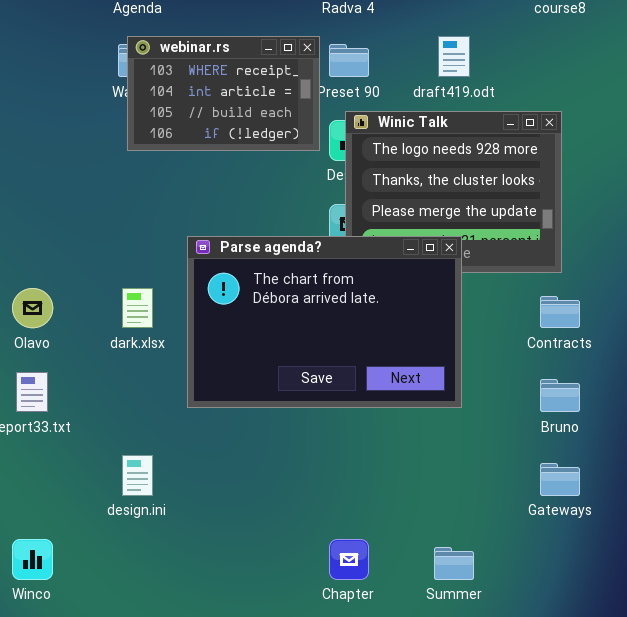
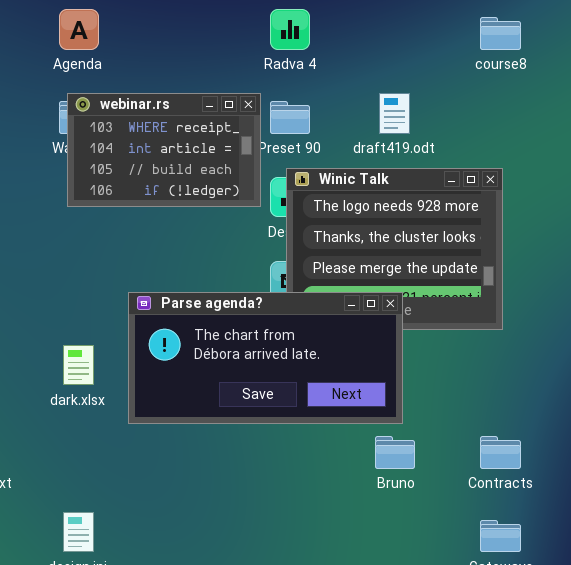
Parse agenda?: [187,236,462,408] -> [128,292,403,424], resized
Contracts: [540,296,580,328] -> [480,436,521,469], moved
Bruno: [540,379,580,412] -> [375,436,415,469], moved

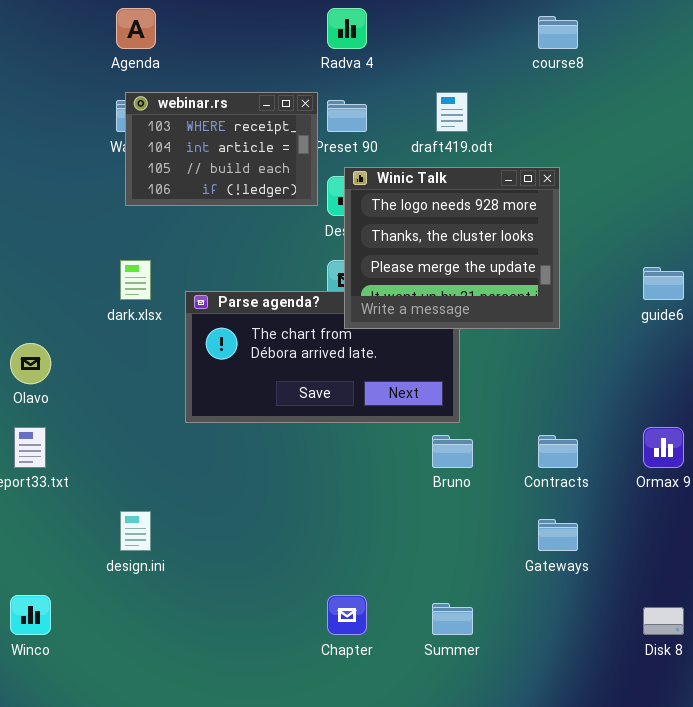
Winic Talk: [286,168,503,330] -> [344,167,560,329], raised
dark.xlsx: [63,345,94,385] -> [120,260,151,300], moved

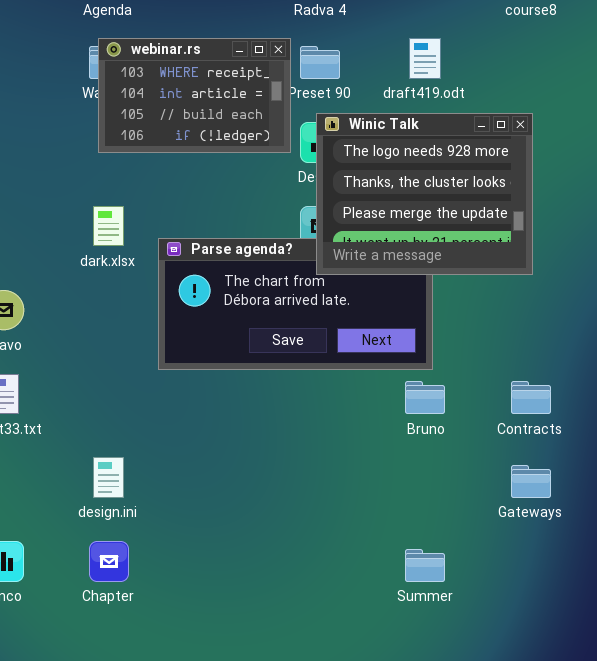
Chapter: [327,595,367,635] -> [89,541,129,582], moved

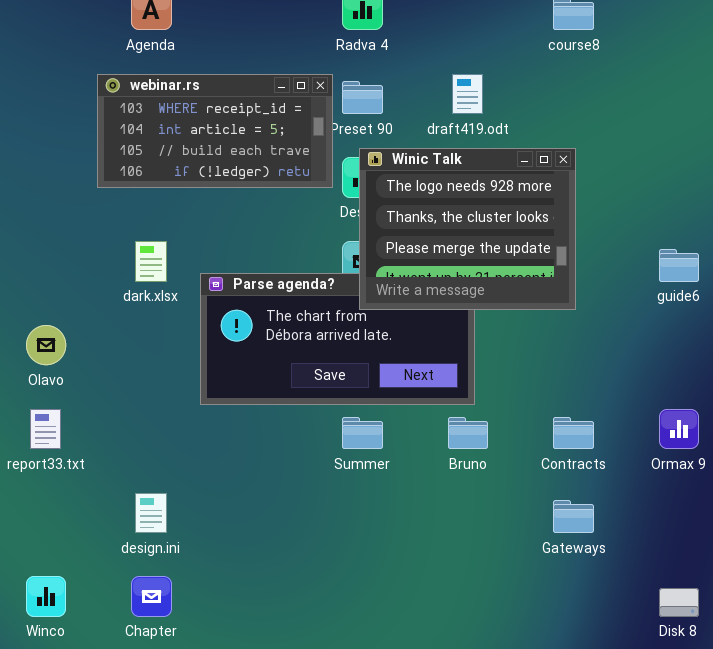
webinar.rs: [98,38,291,153] -> [97,74,333,188], resized
Summer: [405,549,445,582] -> [342,417,383,449], moved

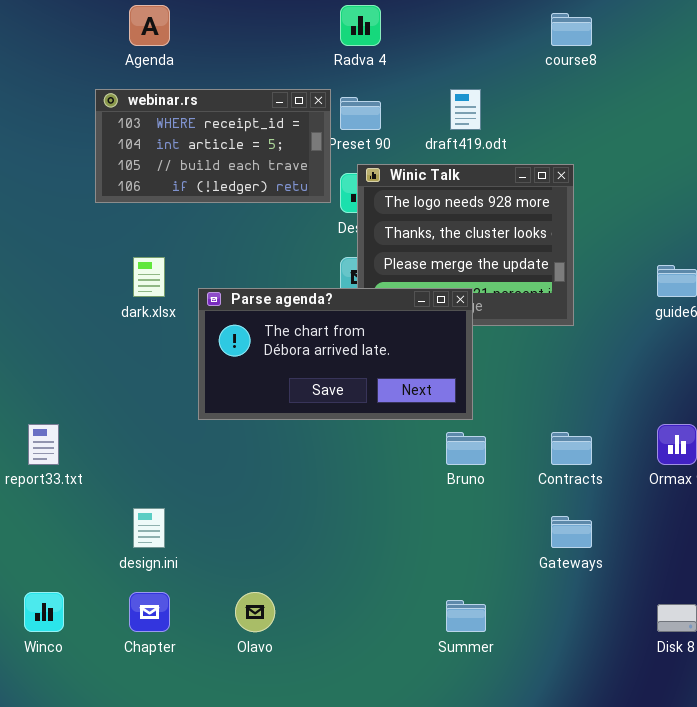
Parse agenda?: [200,273,475,405] -> [198,288,473,420], raised
Olavo: [26,325,66,365] -> [235,592,275,632], moved
Summer: [342,417,383,449] -> [446,600,486,632], moved

